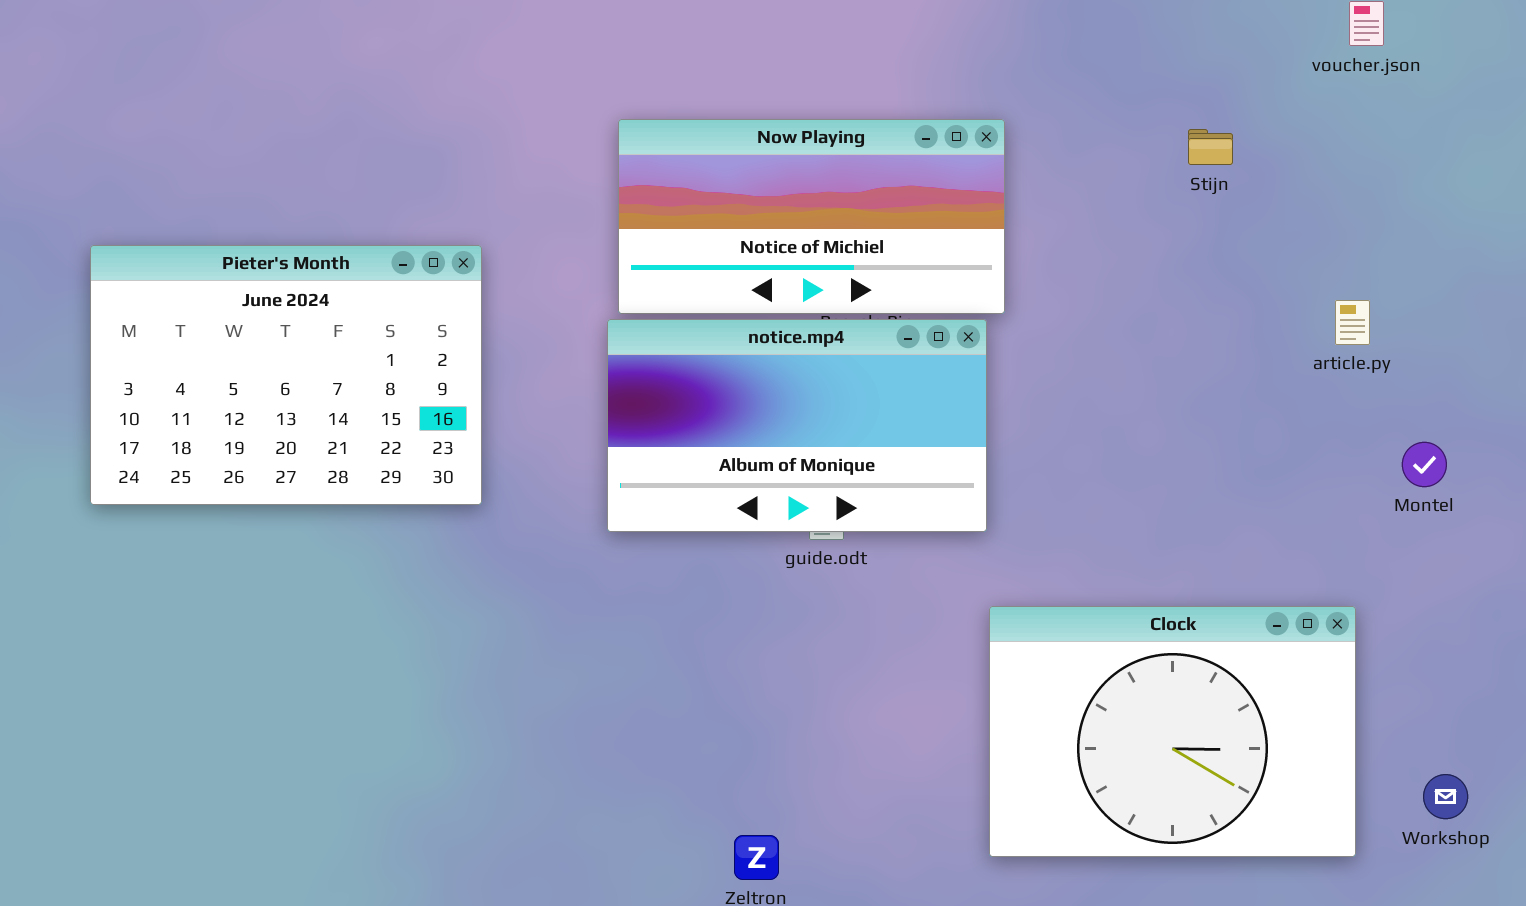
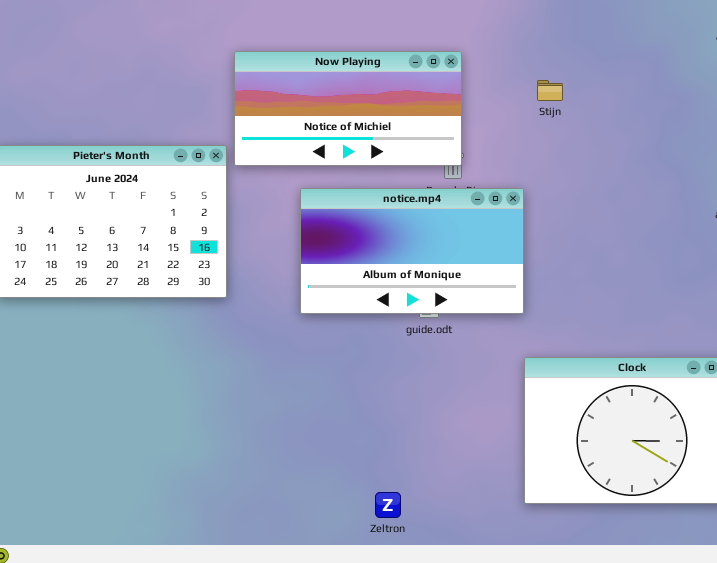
Now Playing: [618,119,1005,314] -> [234,51,462,166], moved
Stijn: [1188,129,1233,165] -> [537,80,563,101], moved

